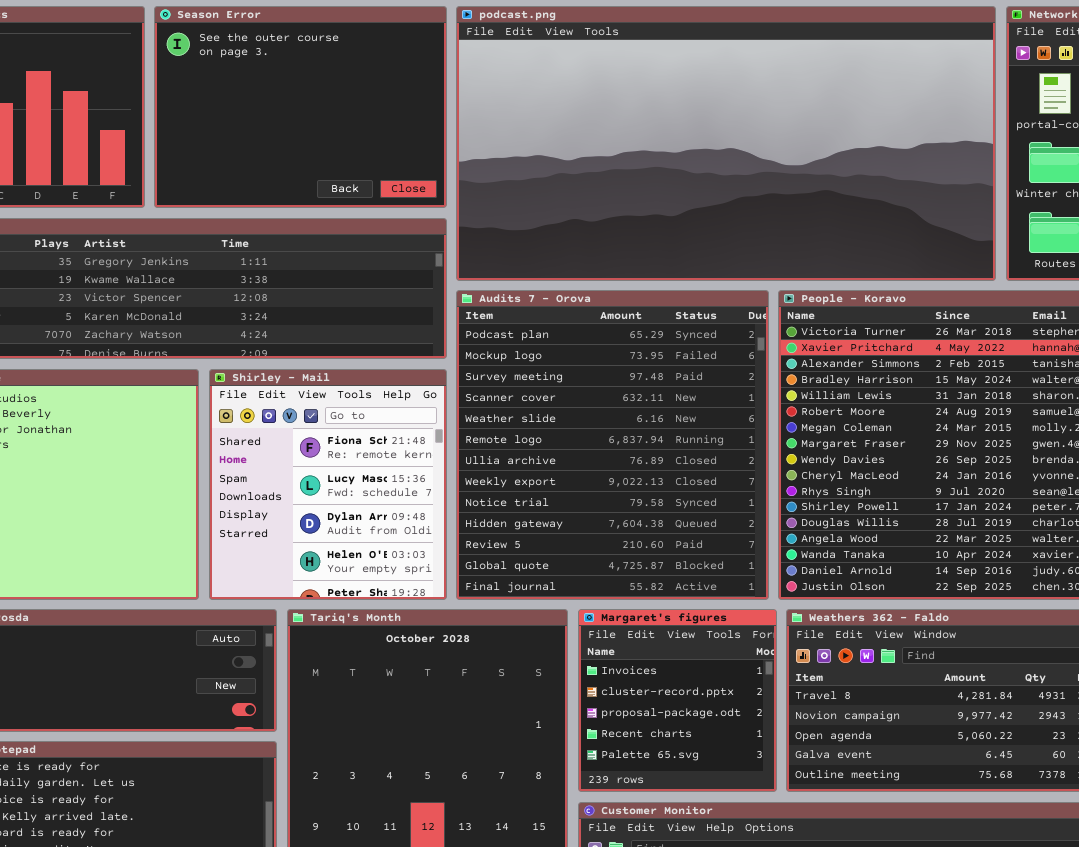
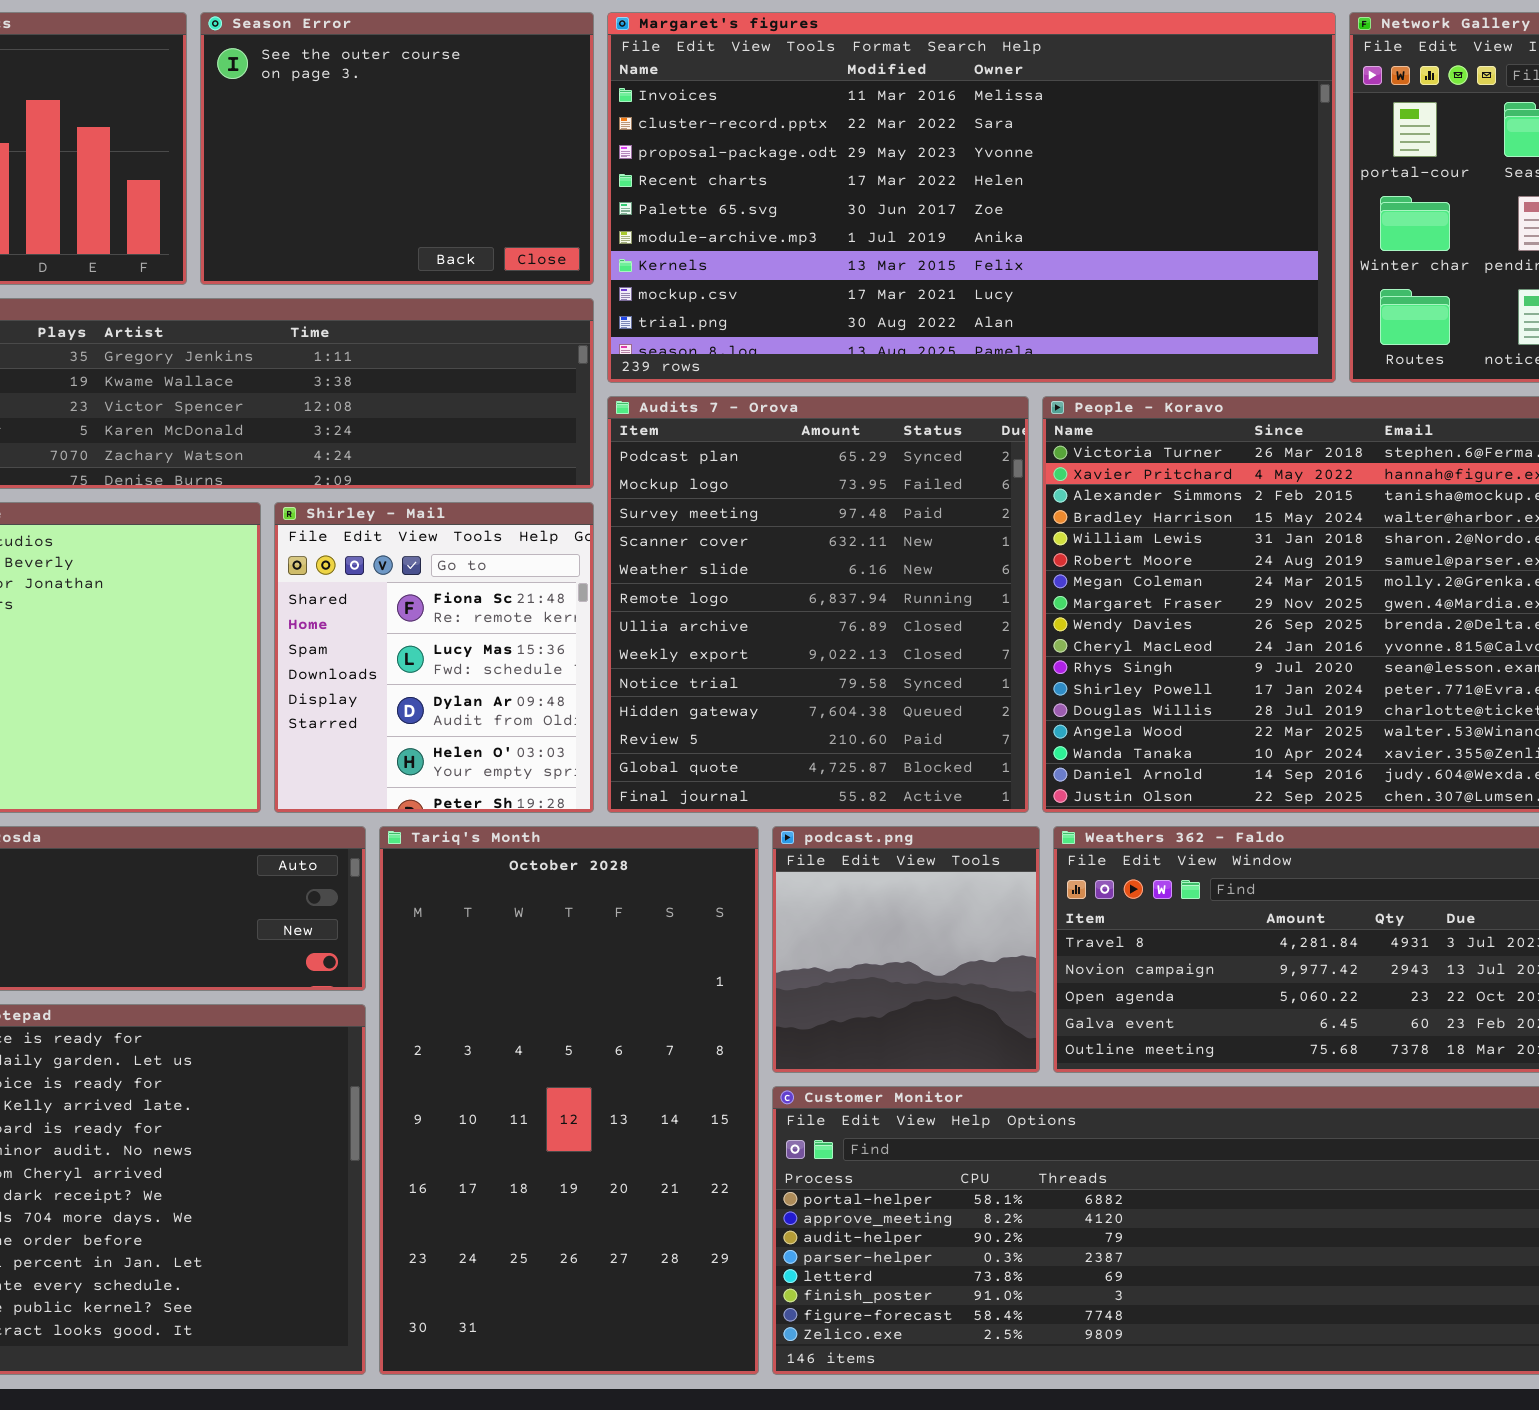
podcast.png: [456,6,996,281] -> [772,826,1040,1073], moved, resized
Margaret's figures: [578,609,777,792] -> [607,12,1336,383], moved, resized

